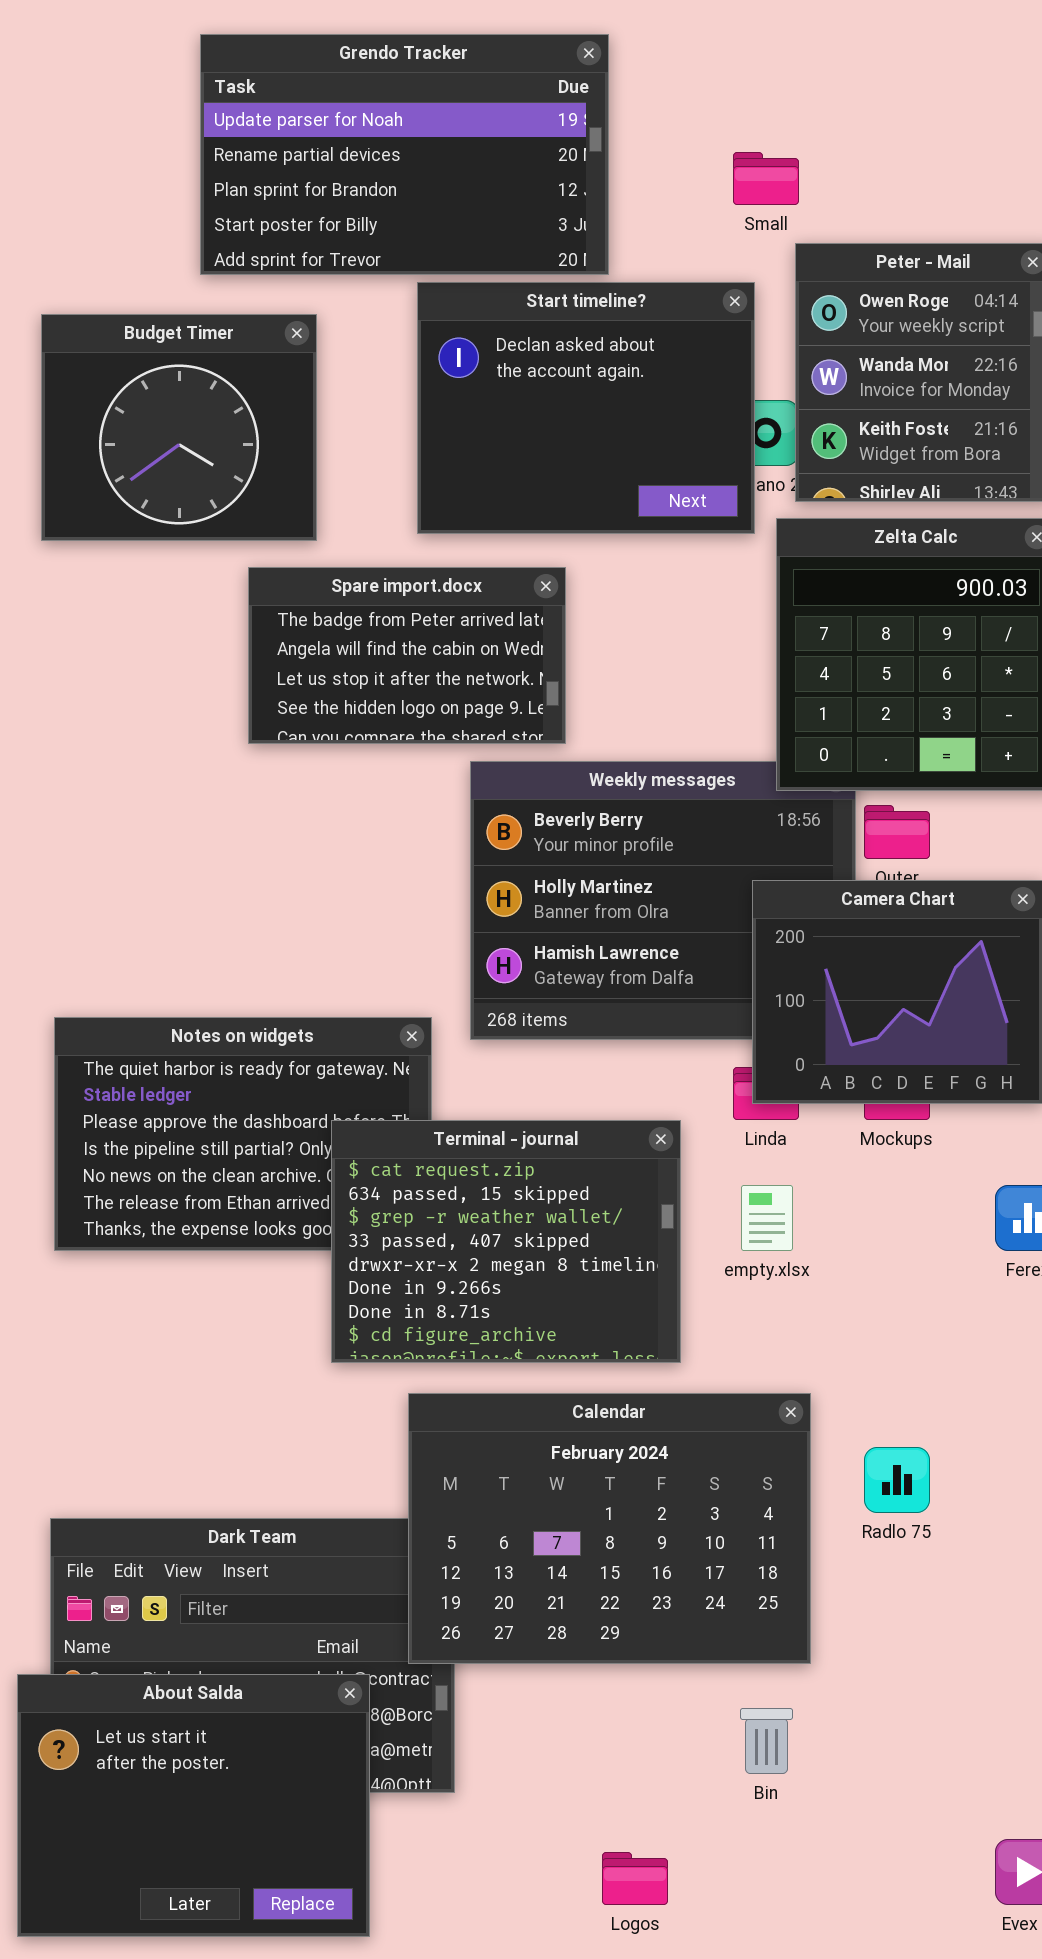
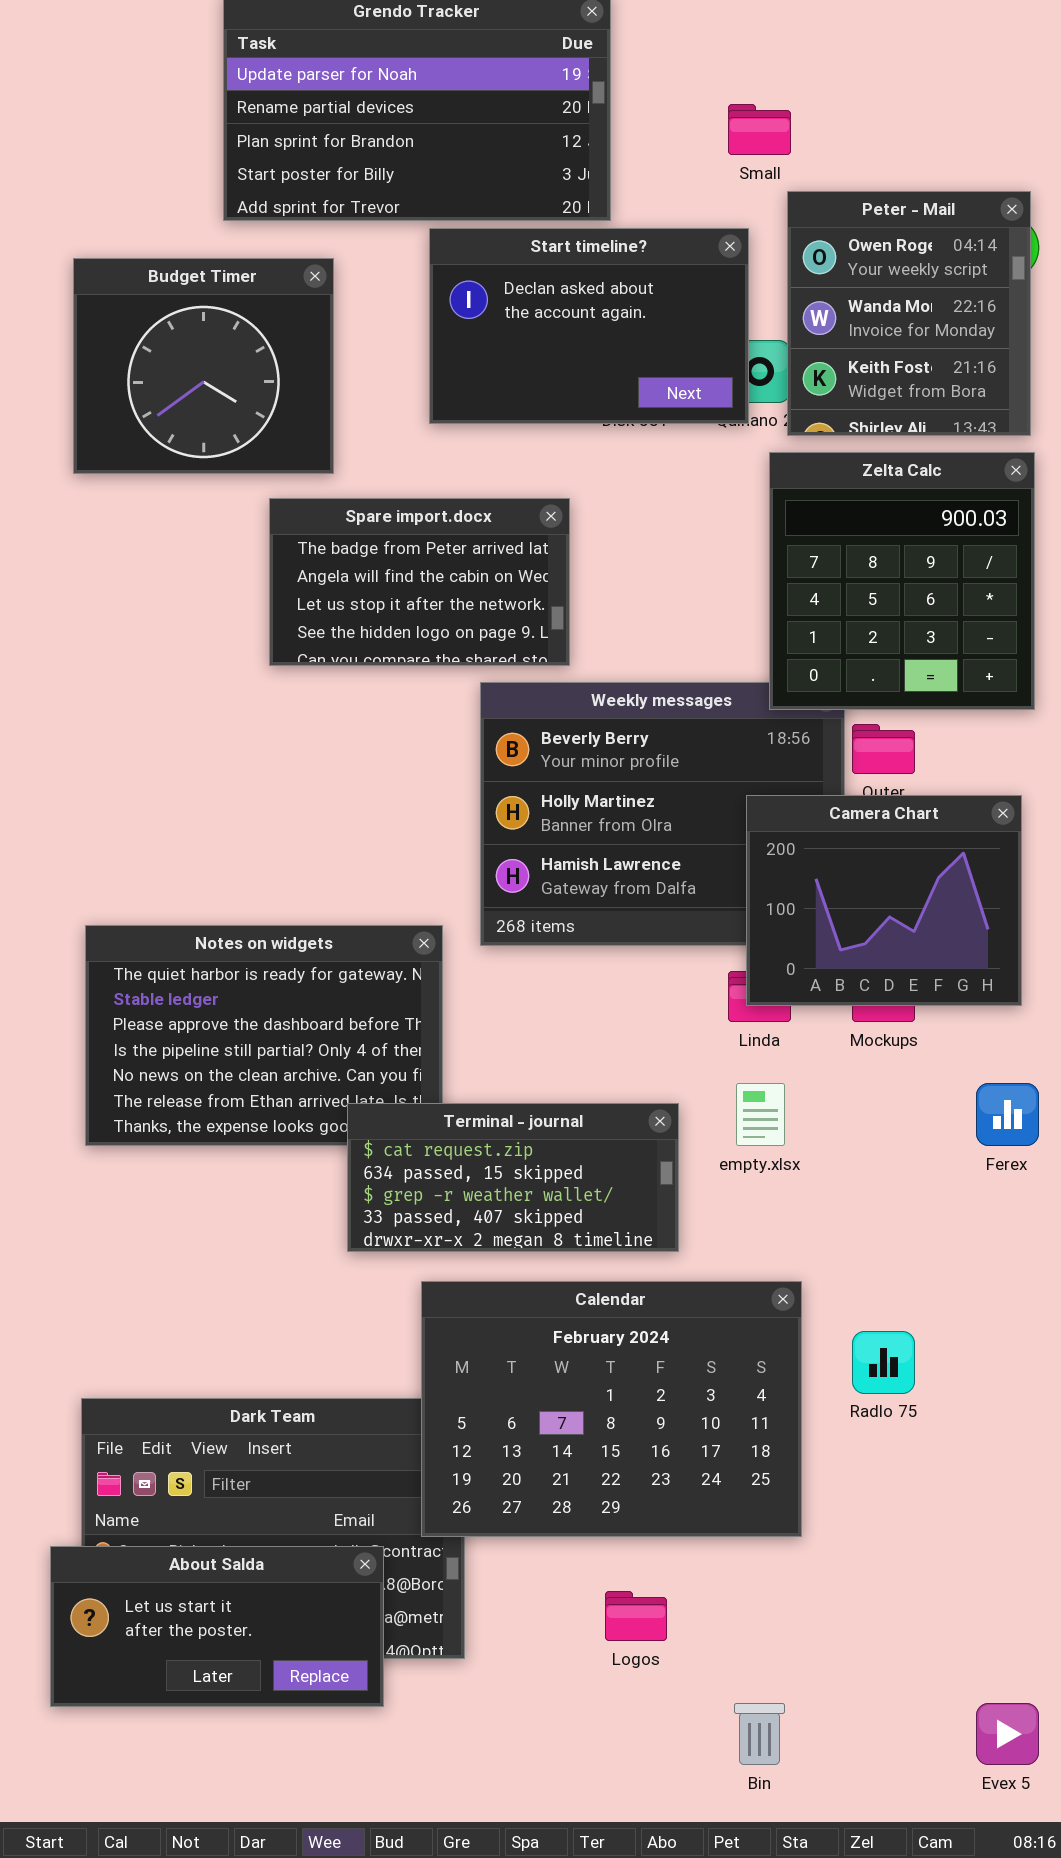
Start timeline?: [417,282,755,534] -> [429,228,749,424], resized
Terminal - journal: [331,1120,681,1363] -> [347,1103,679,1252], resized
About Salda: [17,1674,370,1937] -> [50,1546,384,1707], resized
Bin: [740,1708,793,1774] -> [734,1703,785,1765], moved
Logos: [602,1852,668,1905] -> [605,1591,667,1641], moved

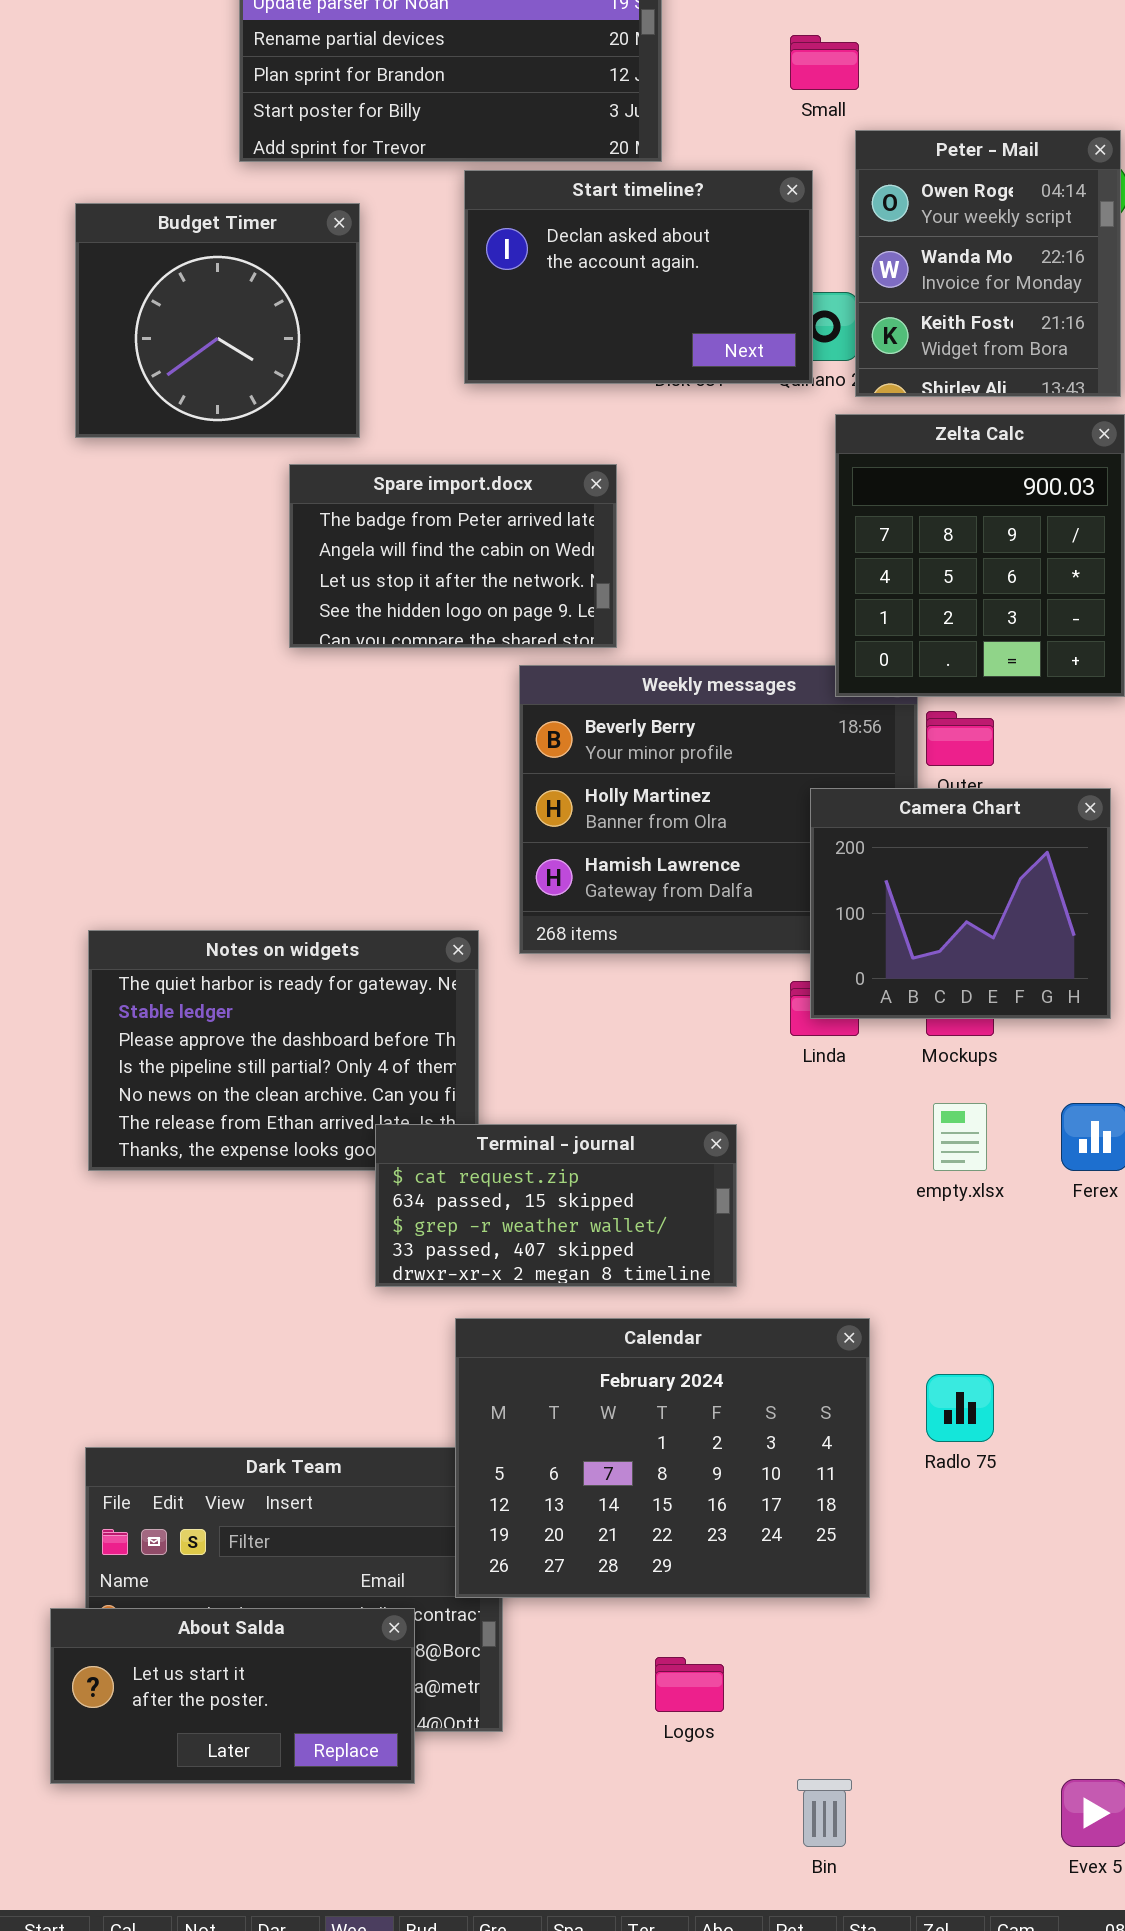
empty.xlsx: [736,1083,785,1146] -> [933,1103,987,1171], moved

